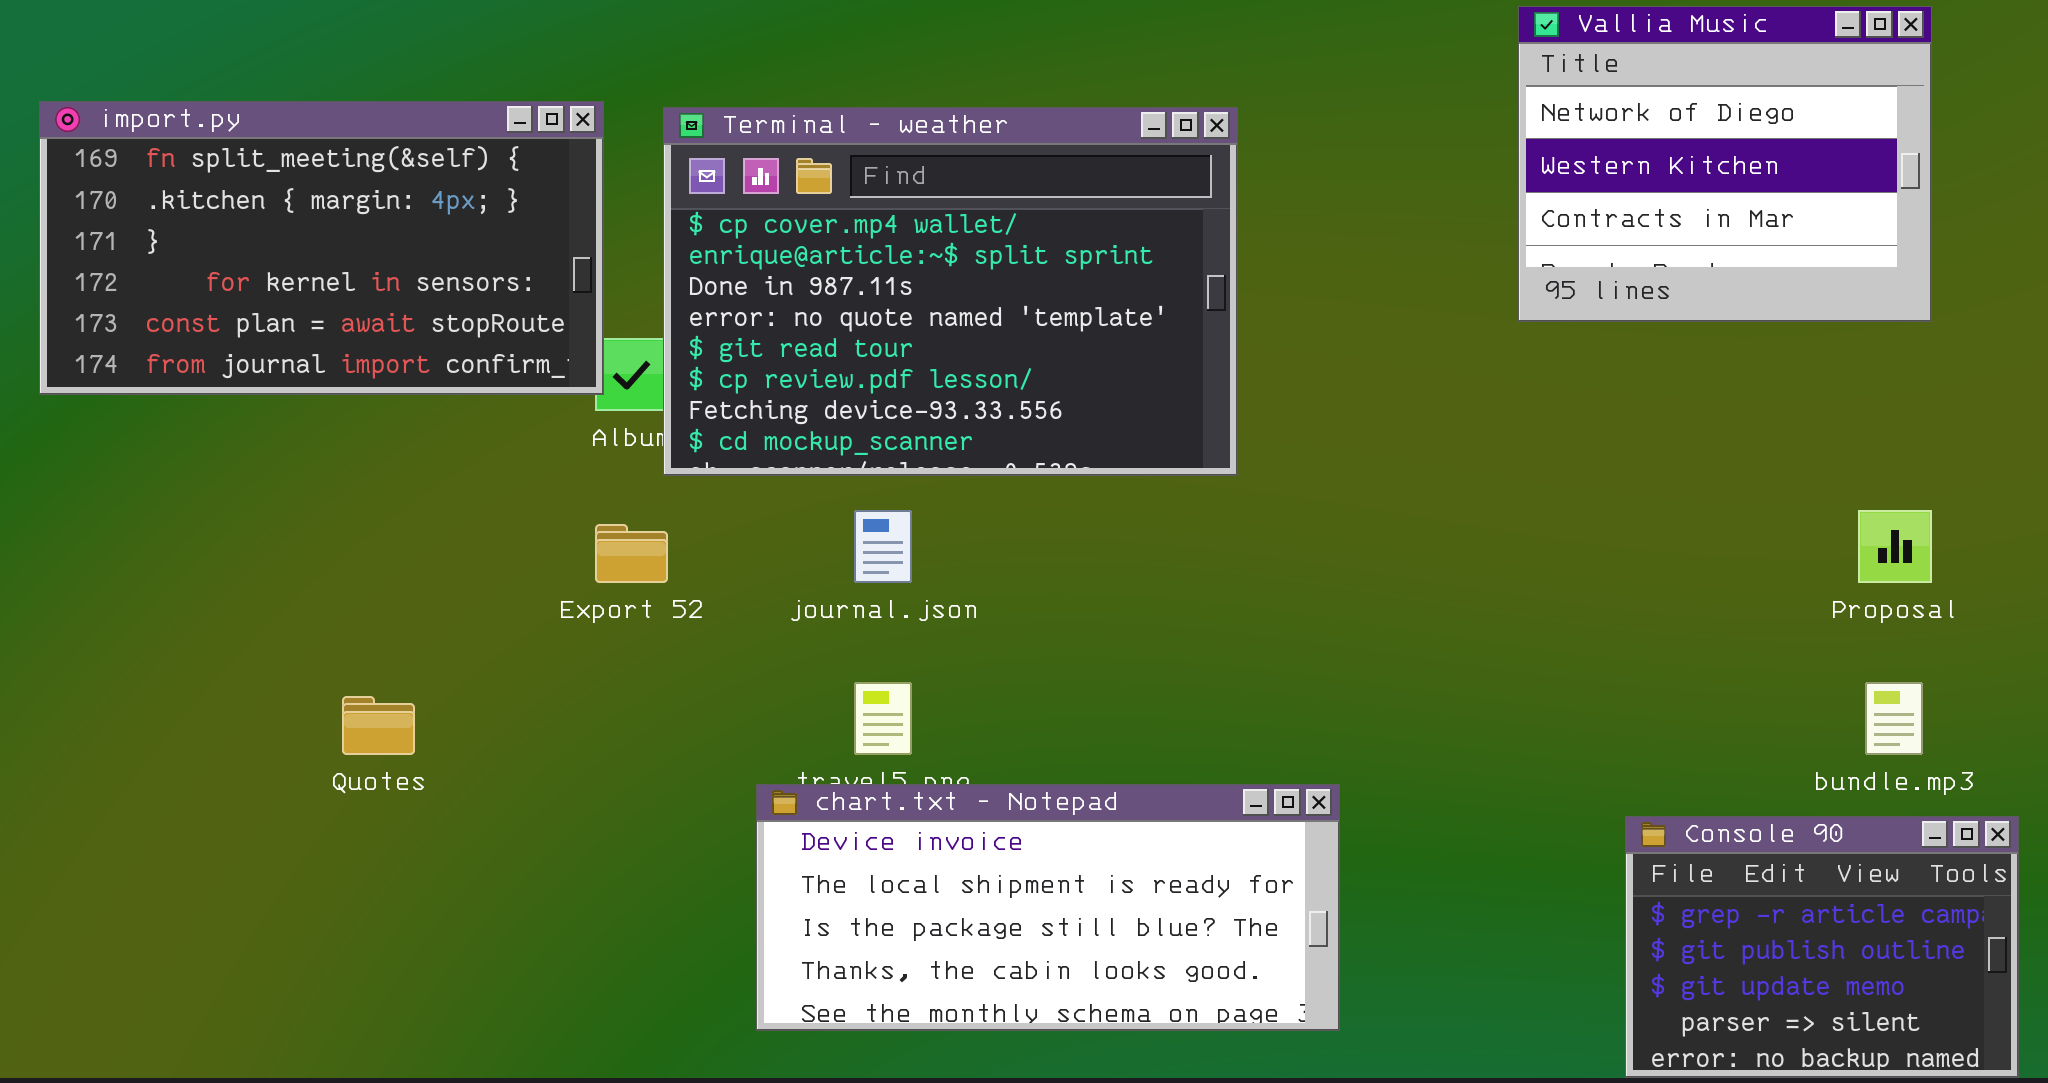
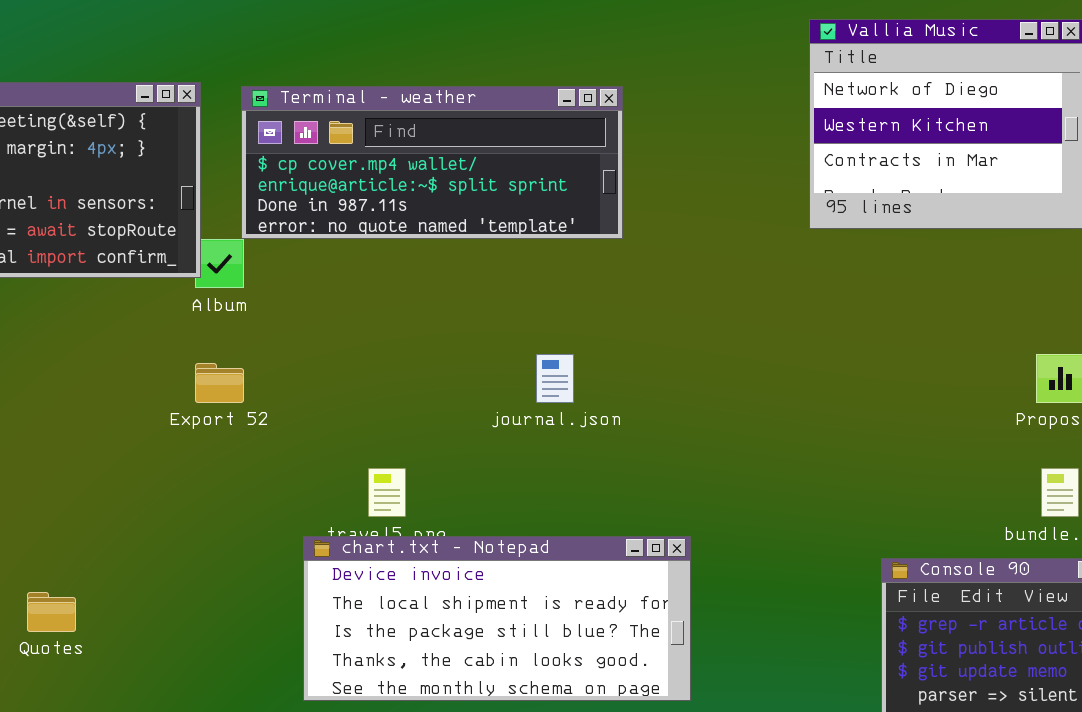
Terminal - weather: [663,107,1238,476] -> [241,86,623,239], resized
journal.json: [854,510,912,583] -> [536,354,574,403], moved
Quotes: [342,696,415,755] -> [27,592,76,632], moved

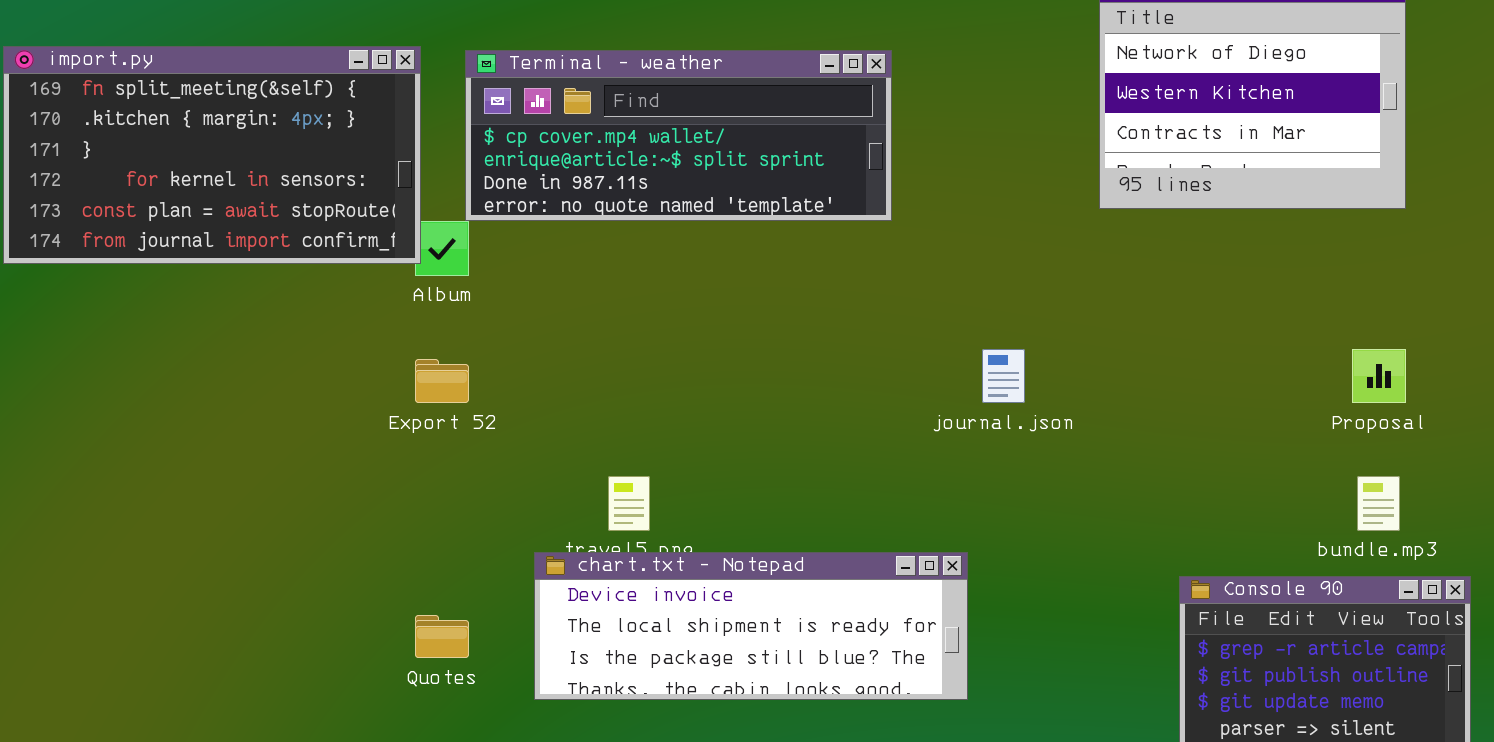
journal.json: [536,354,574,403] -> [982,349,1025,403], moved
chart.txt - Notepad: [303,536,691,701] -> [534,552,968,700], resized
Quotes: [27,592,76,632] -> [415,615,469,658], moved

